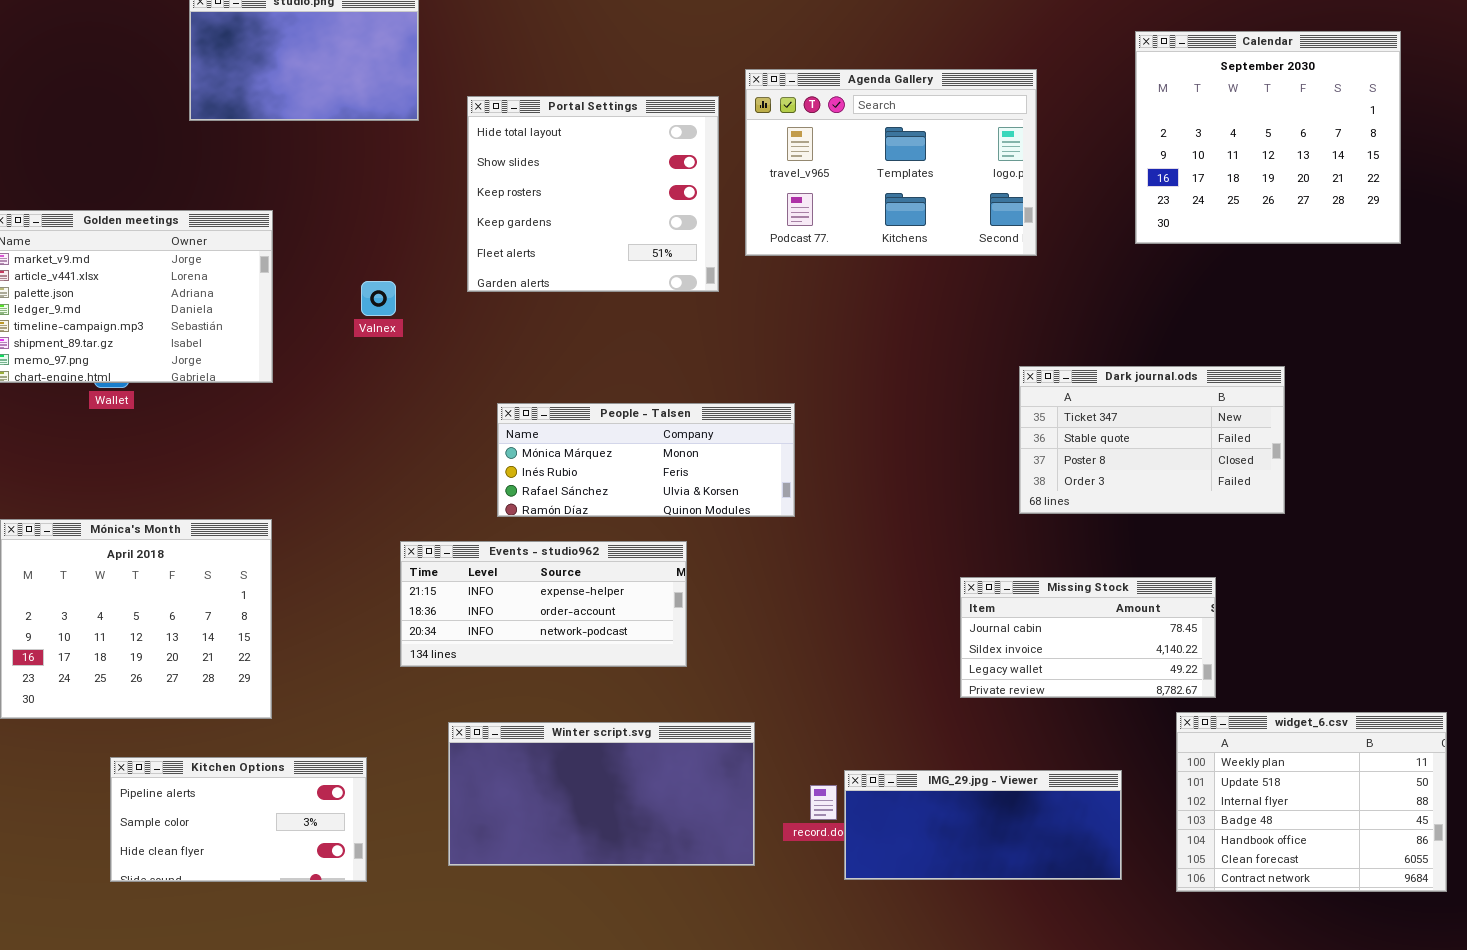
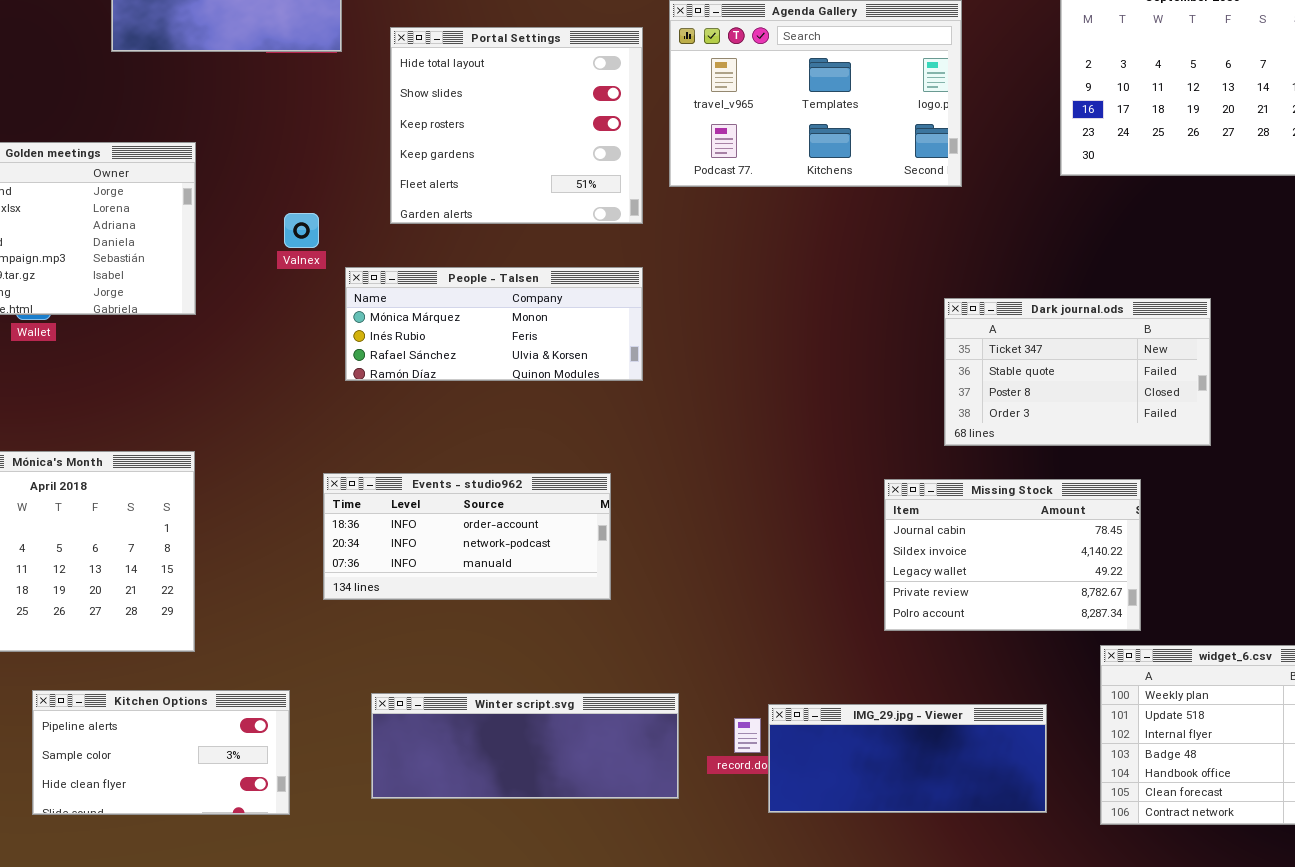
People - Talsen: [497,403,795,517] -> [345,267,643,381], moved
Events - studio962: [400,541,687,667] -> [323,473,611,600], scrolled down 1 row
Missing Stock: [960,577,1216,698] -> [884,479,1141,631], resized
Winter script.svg: [448,722,755,866] -> [371,693,679,799], resized

